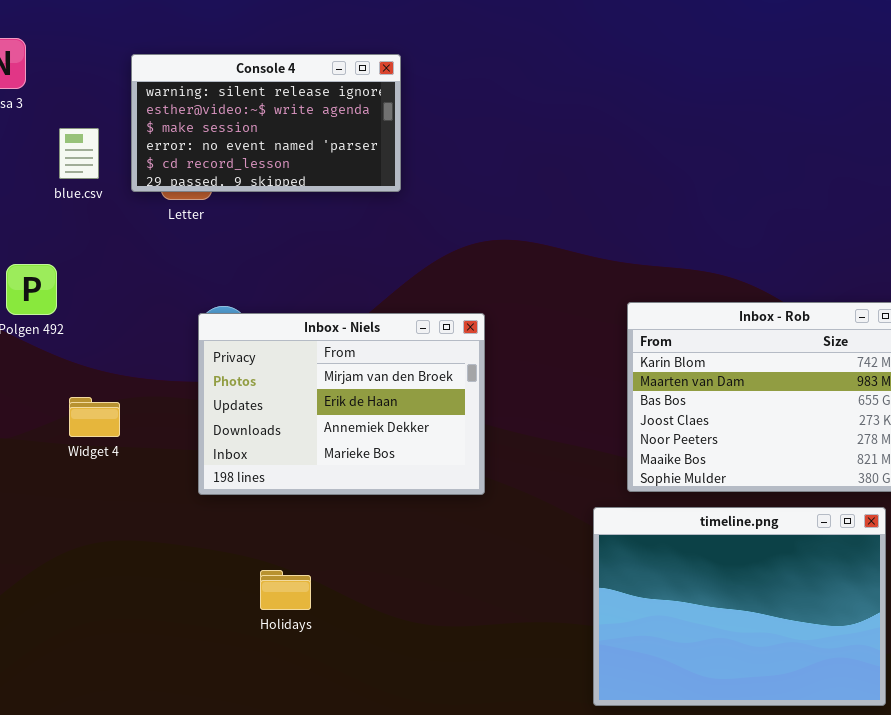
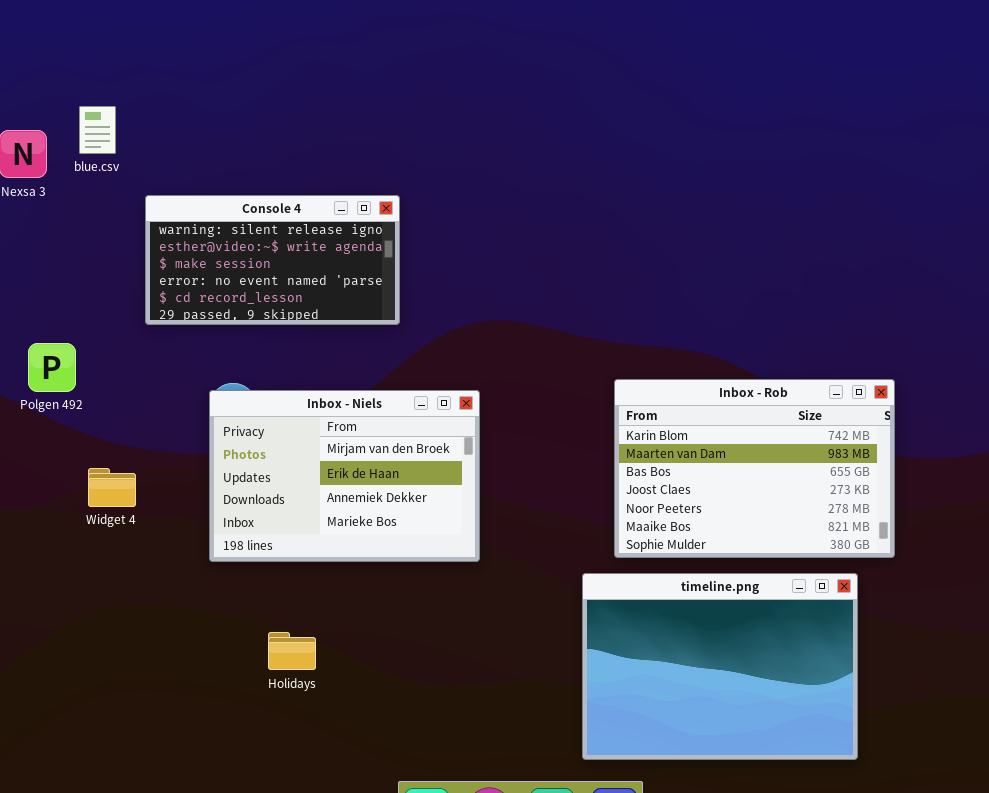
Console 4: [131,54,401,192] -> [145,195,400,325], moved
blue.csv: [59,128,99,179] -> [79,106,116,154], moved

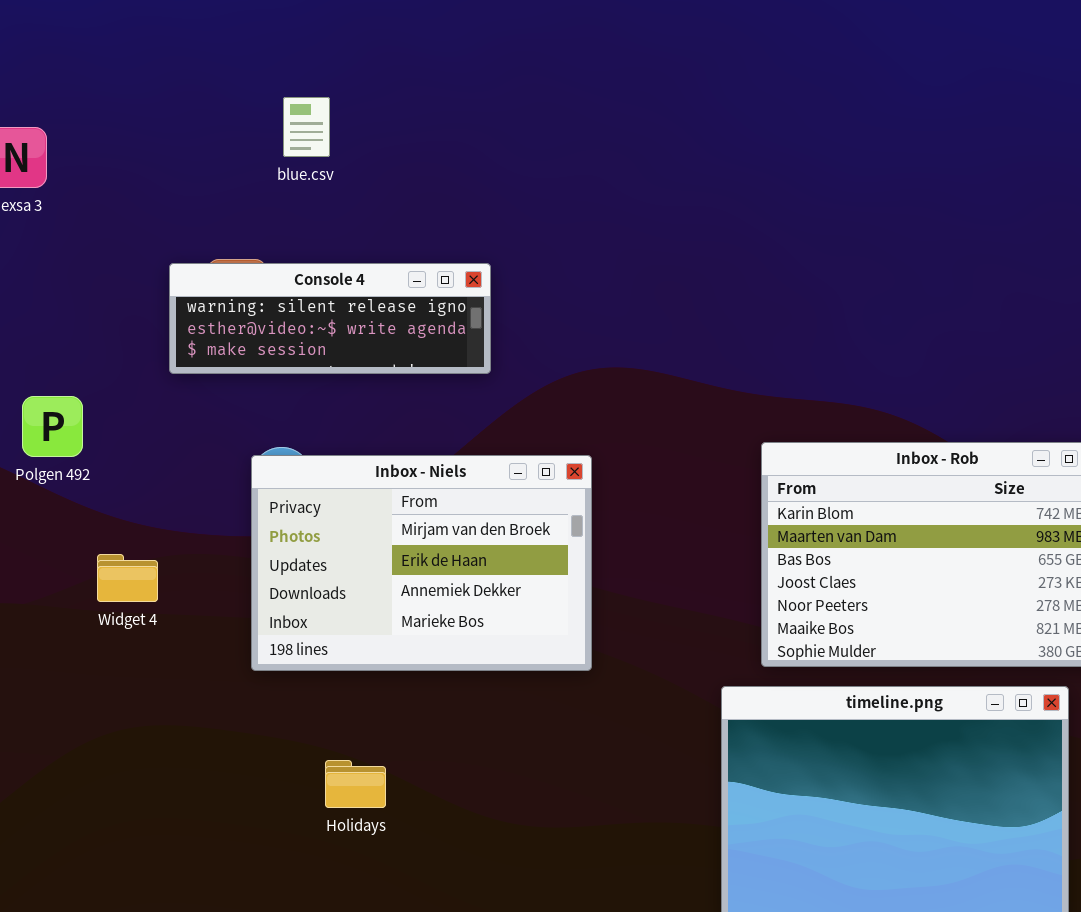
blue.csv: [79,106,116,154] -> [283,97,330,157], moved
Console 4: [145,195,400,325] -> [169,263,491,374], resized

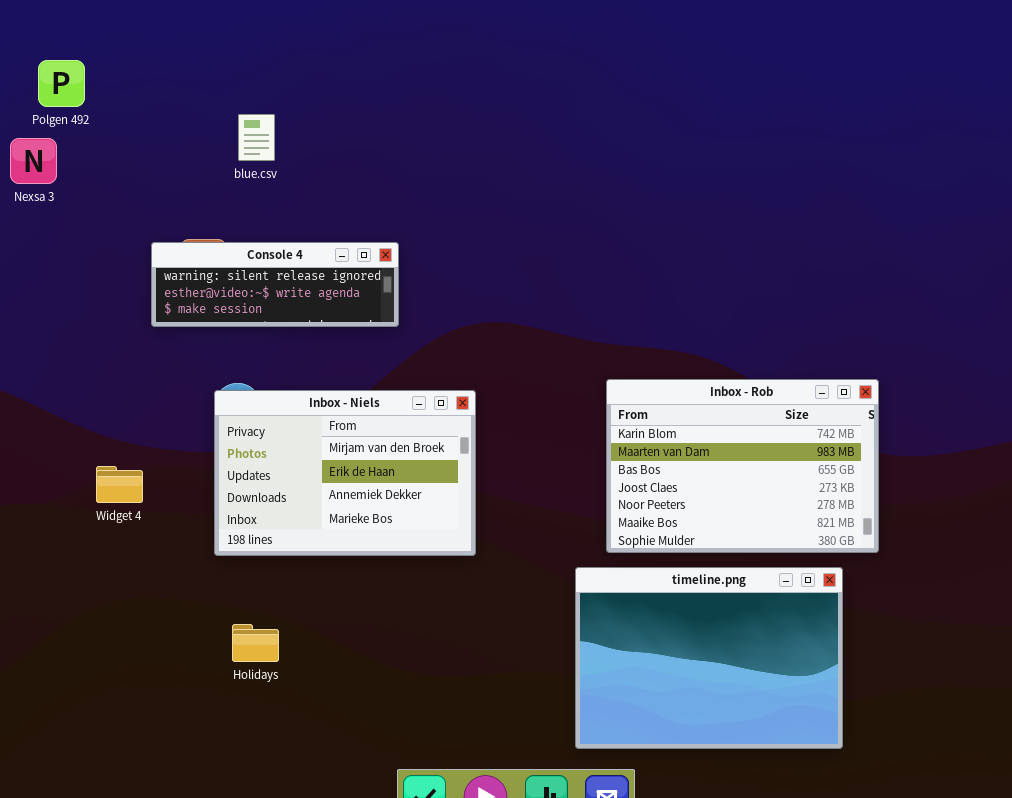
Polgen 492: [22,396,83,457] -> [38,60,85,107], moved
Holidays: [325,760,386,808] -> [232,624,279,662], moved

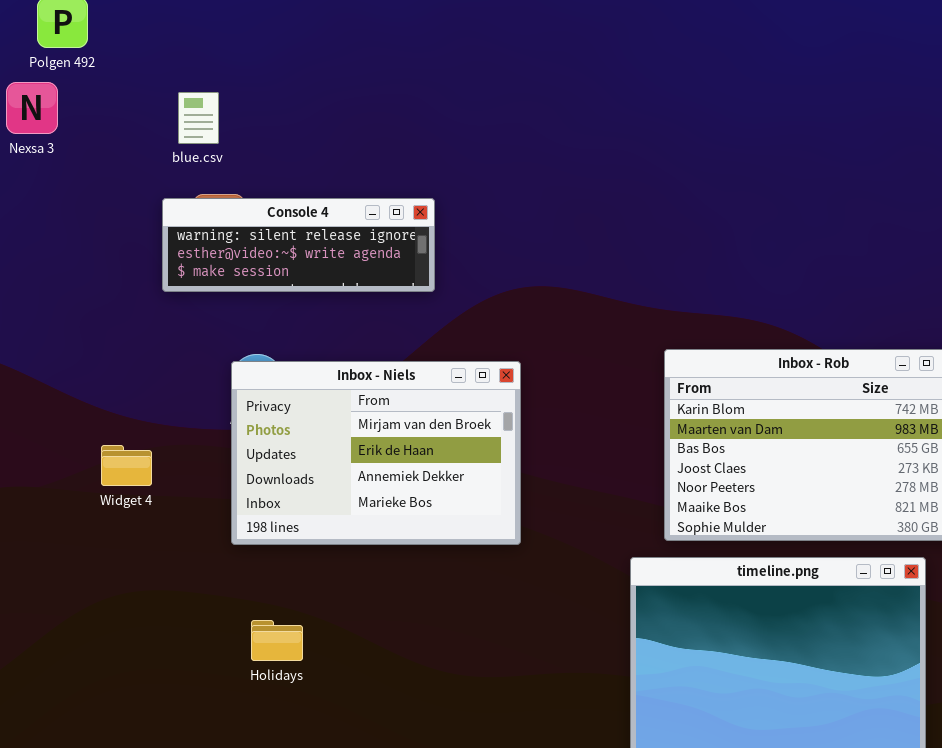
blue.csv: [238,114,275,161] -> [178,92,219,144], moved

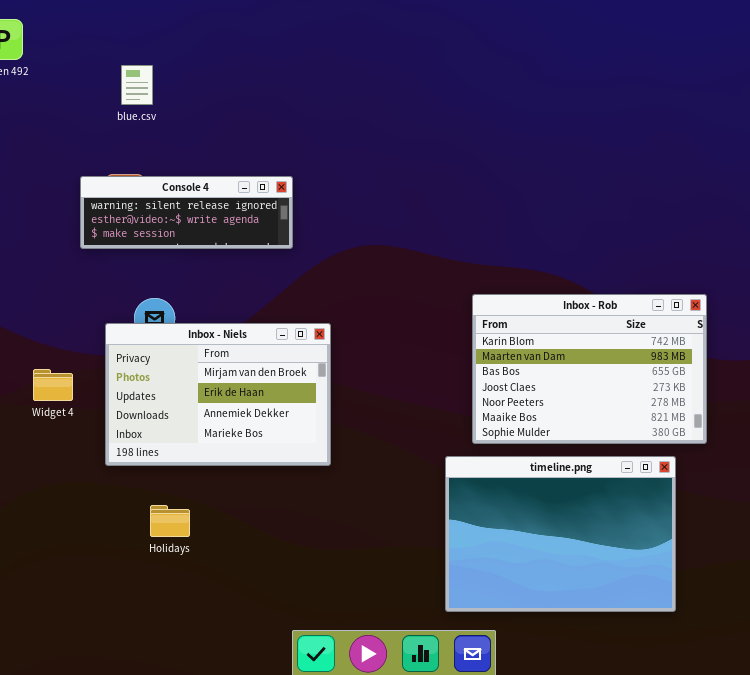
blue.csv: [178,92,219,144] -> [121,65,153,105], moved
Inbox - Niels: [231,361,521,545] -> [105,323,331,466], moved

